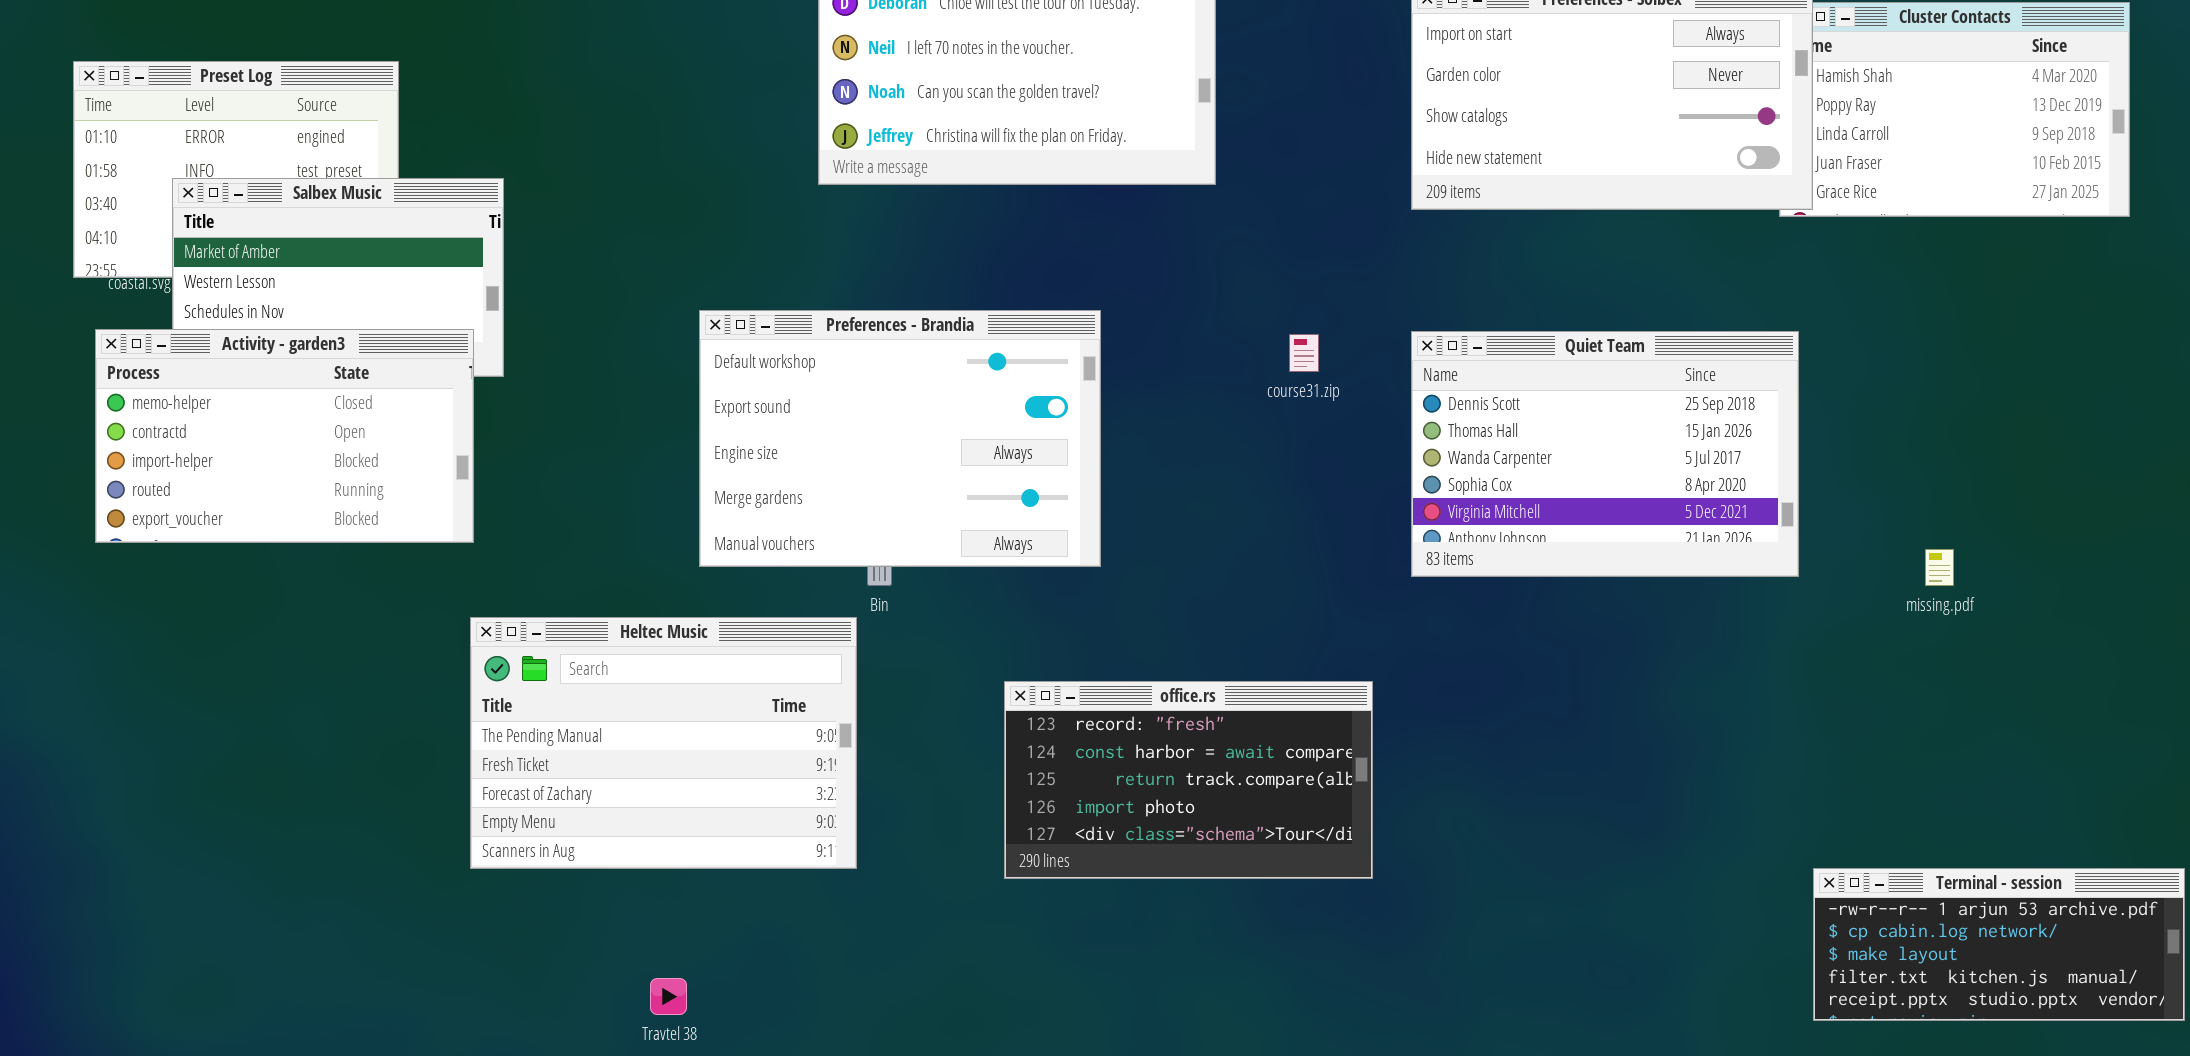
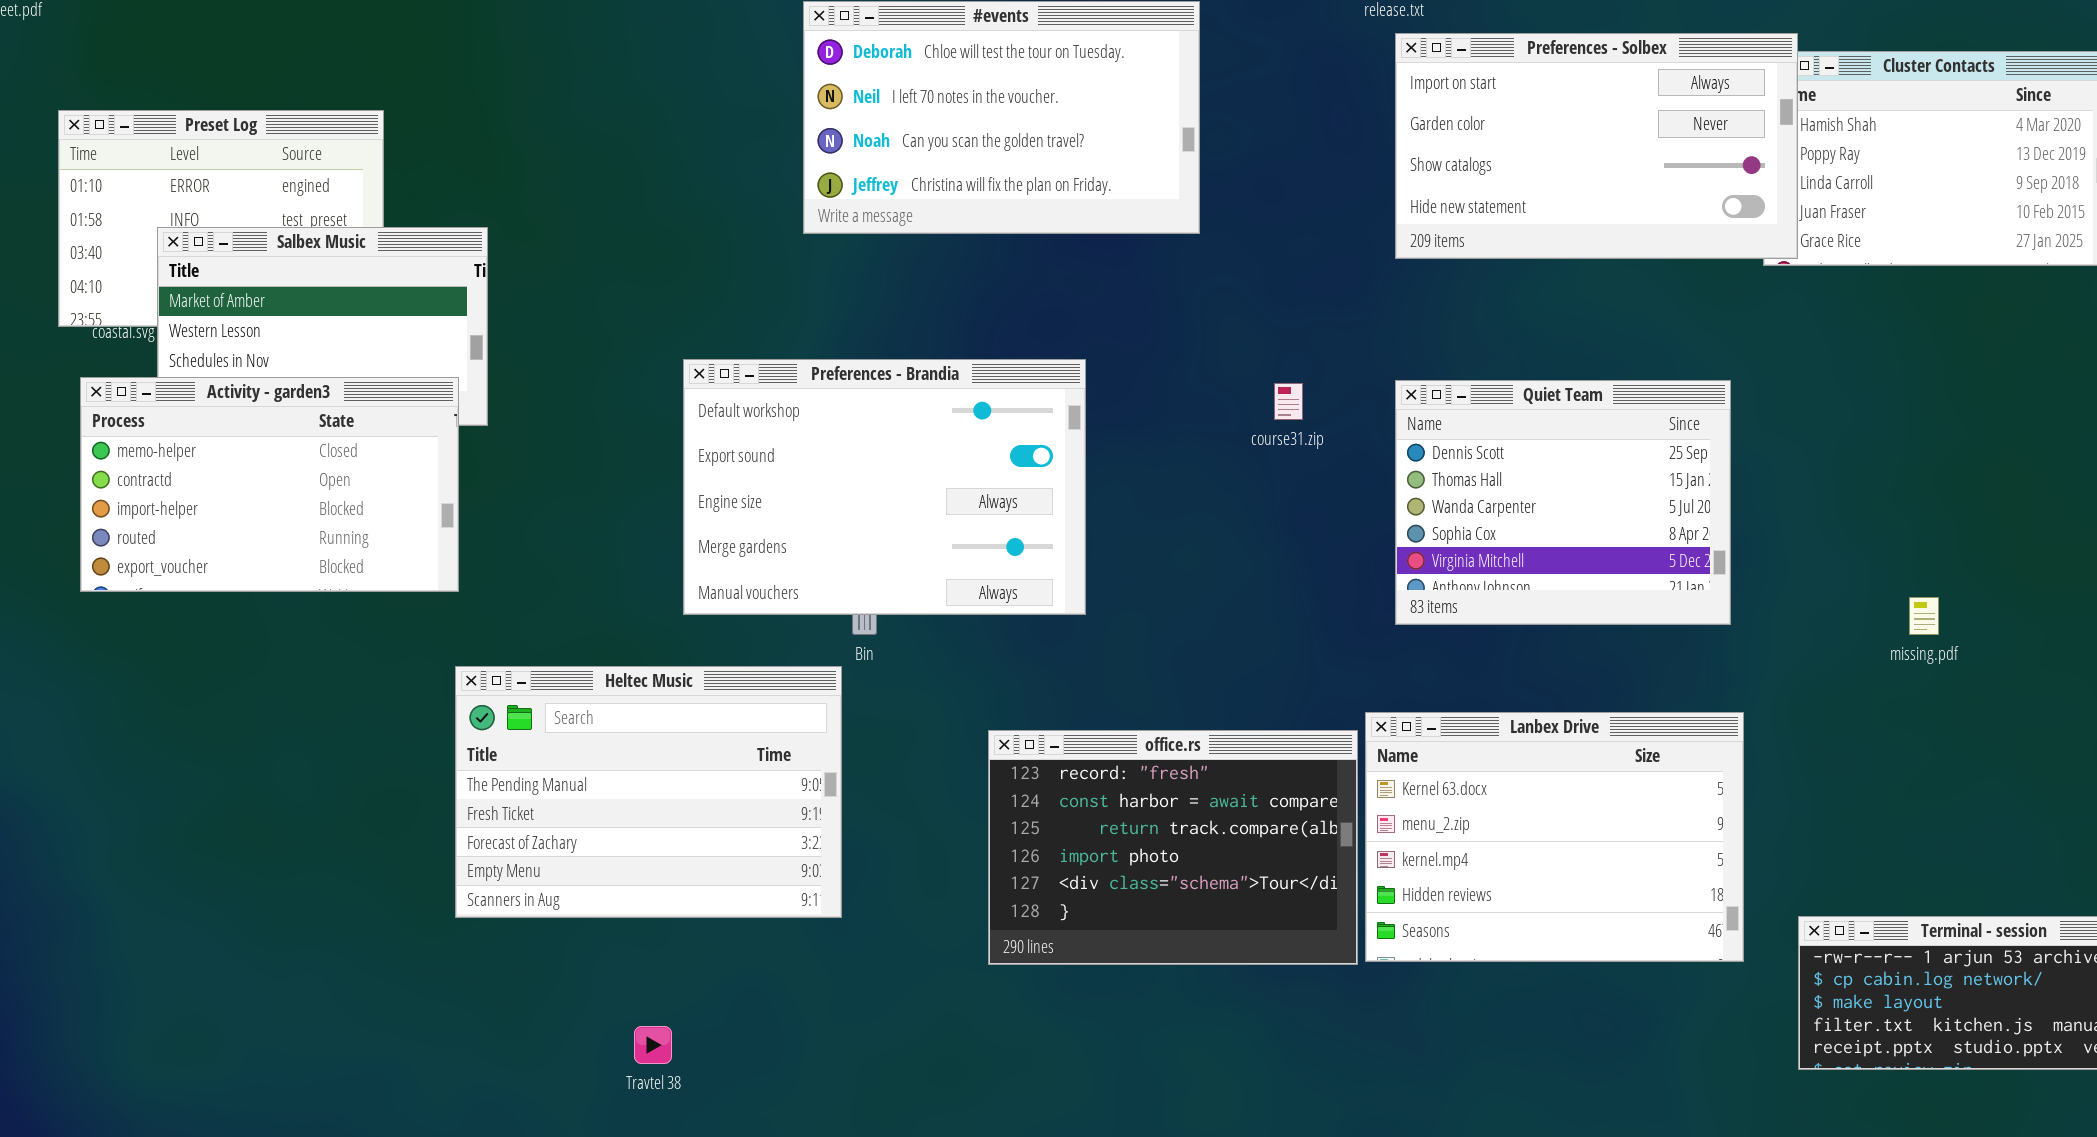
Quiet Team: [1411,331,1799,577] -> [1395,380,1731,625], resized
Lanbex Drive: none -> [1365,712,1744,962], opened
office.rs: [1004,681,1373,879] -> [988,730,1358,965], resized

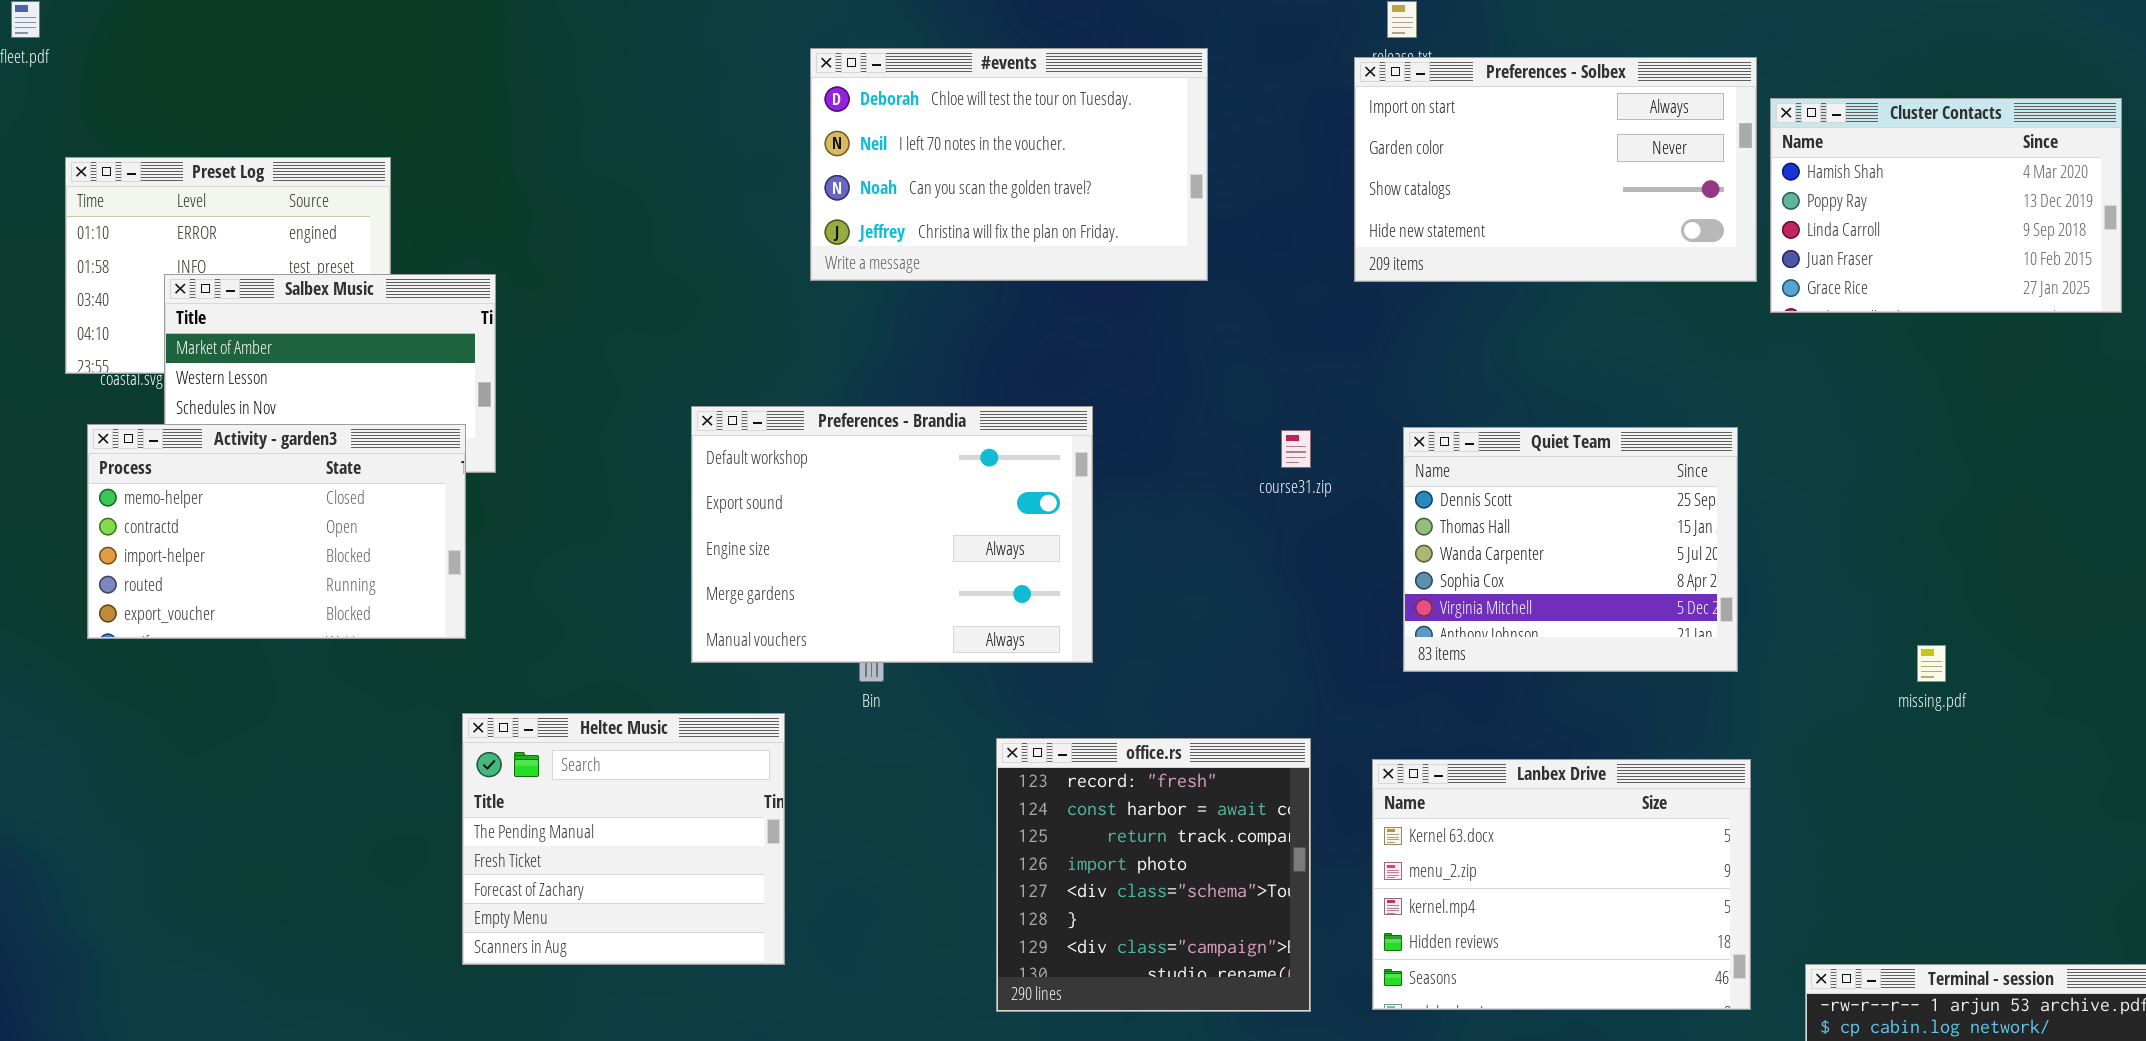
Preferences - Solbex: [1395,33,1798,259] -> [1354,57,1757,282], moved
Heltec Music: [455,666,842,918] -> [462,713,785,965], resized
office.rs: [988,730,1358,965] -> [996,738,1311,1012], resized

